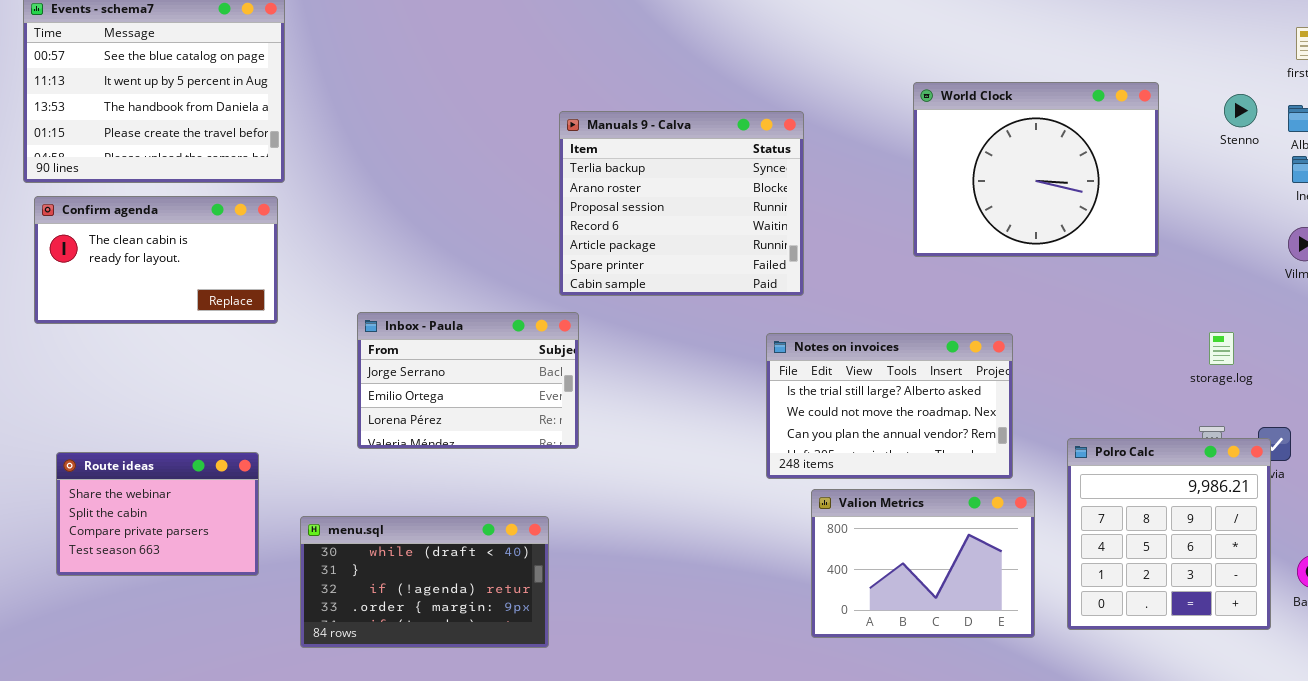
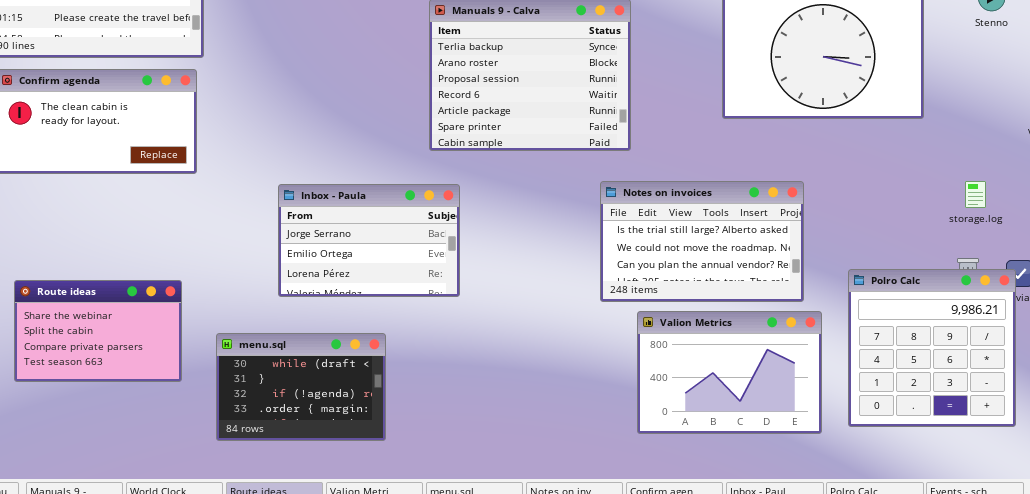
Inbox - Paula: [357,312,579,449] -> [278,184,460,297], moved
menu.sql: [300,516,549,648] -> [216,333,386,441], resized

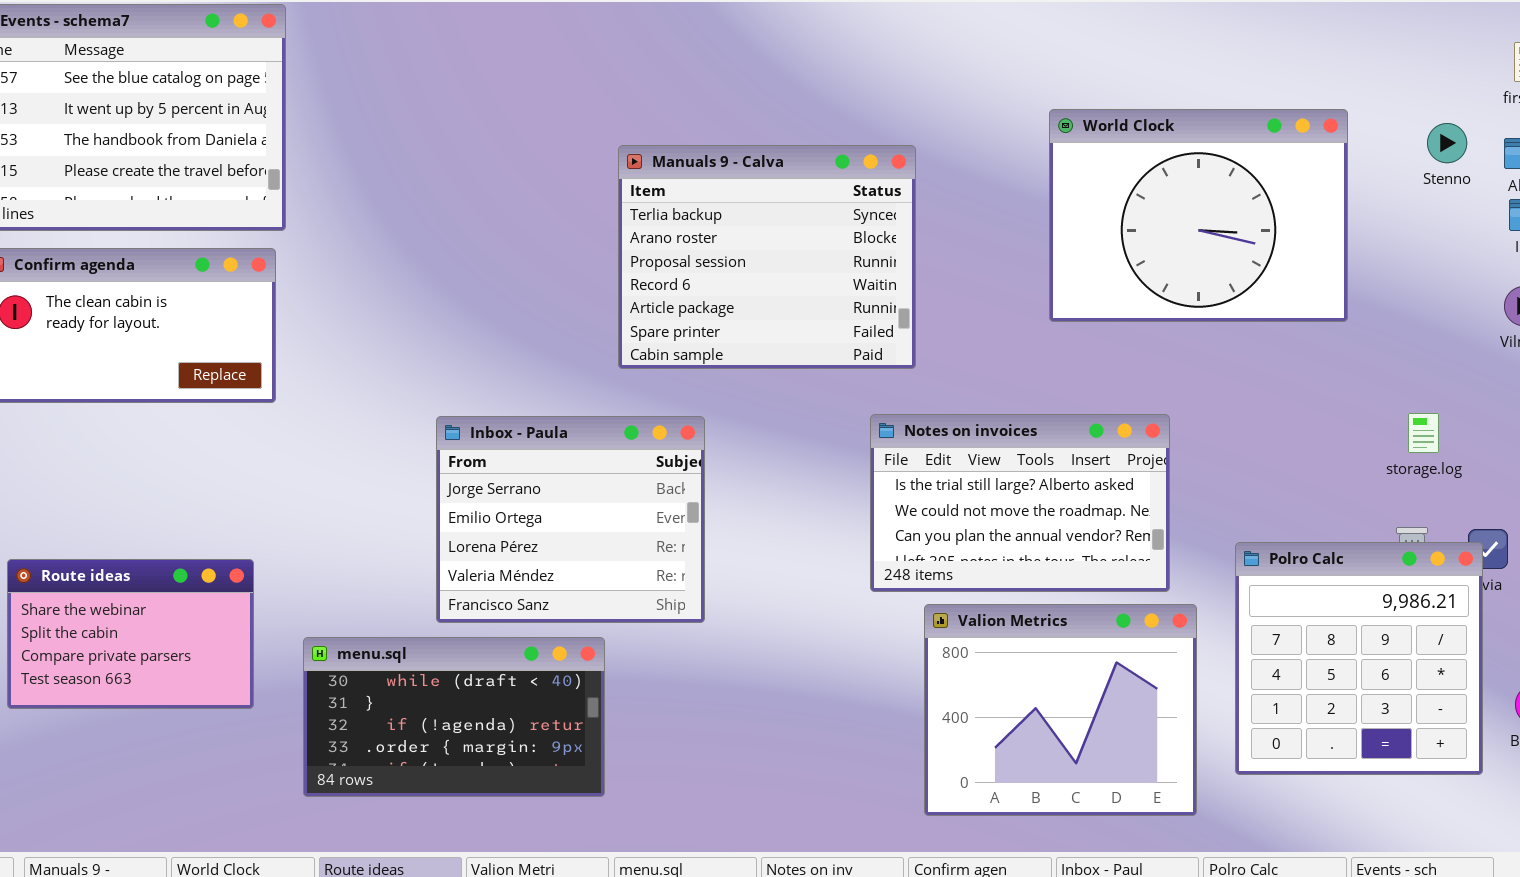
Inbox - Paula: [278,184,460,297] -> [436,416,705,623], moved, resized
Valion Metrics: [637,311,822,434] -> [924,604,1197,816], resized
menu.sql: [216,333,386,441] -> [303,637,605,797], resized

